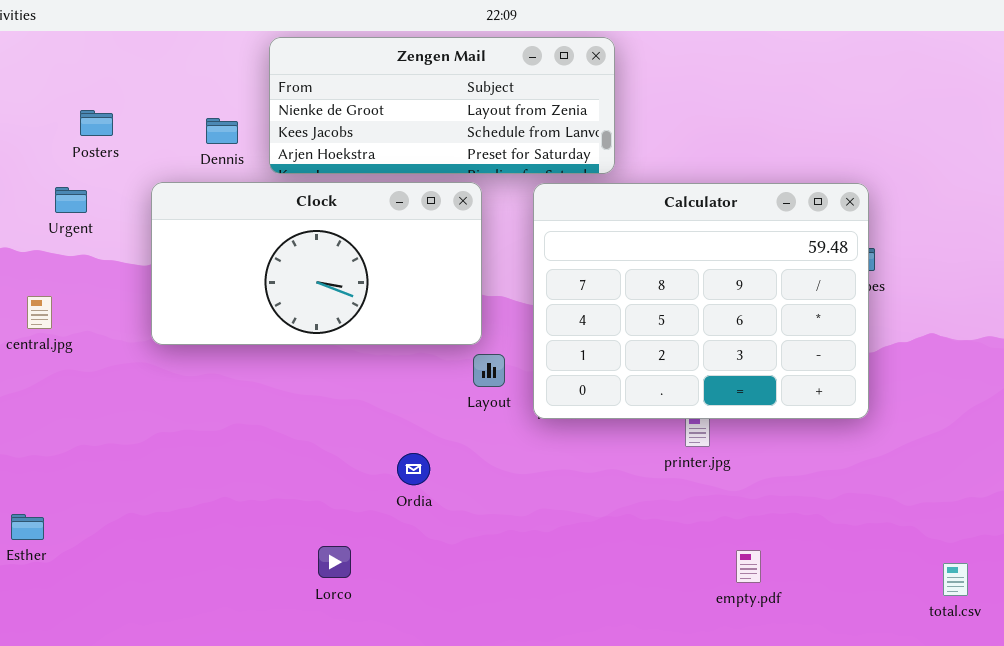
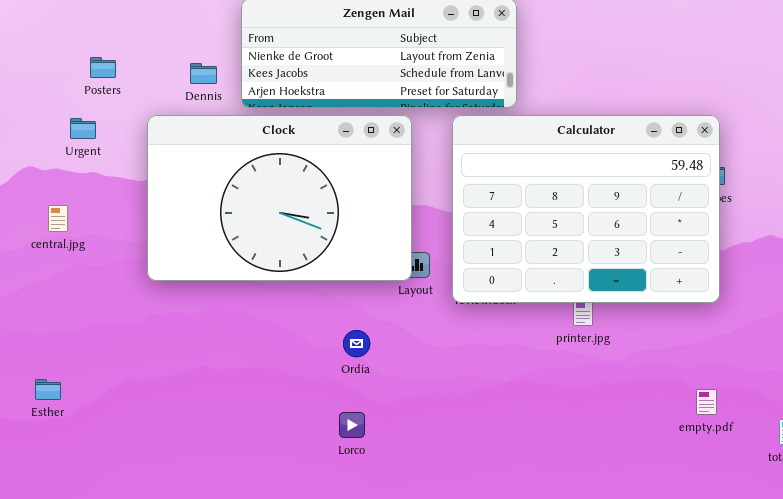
Clock: [151,182,482,345] -> [147,115,412,281], resized
Lorco: [318,546,351,578] -> [339,412,365,438], moved
empty.pdf: [736,550,761,583] -> [696,389,717,415], moved

